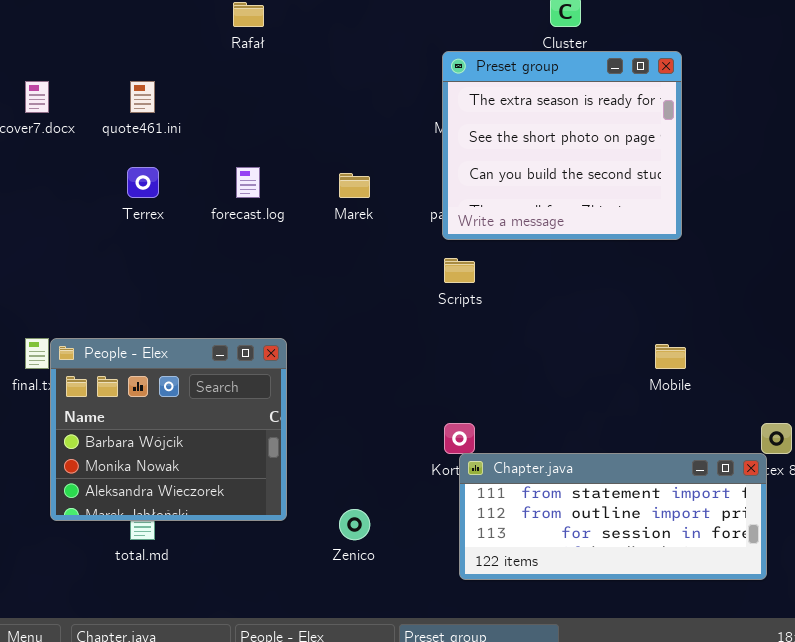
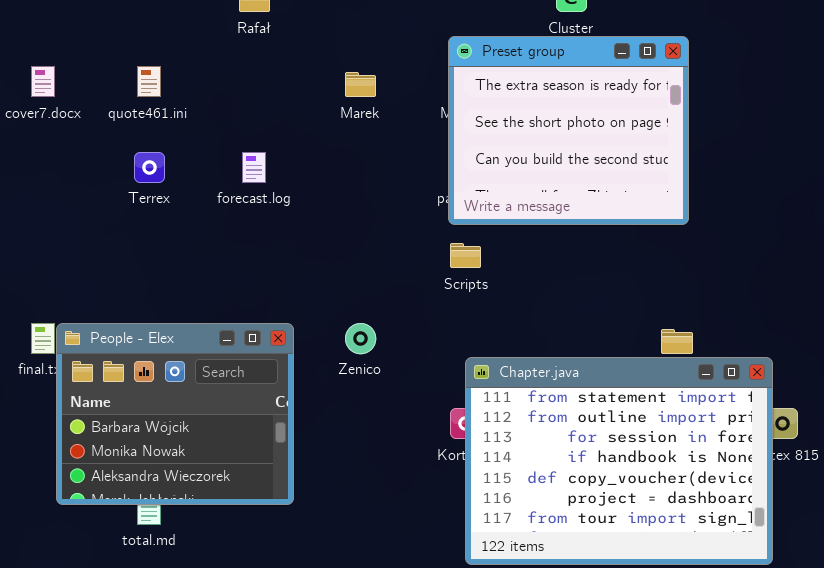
Marek: [339,173,370,198] -> [345,72,376,97], moved
Chapter.java: [459,453,767,580] -> [465,357,773,565], resized
Zenico: [339,509,370,540] -> [345,323,376,354], moved

